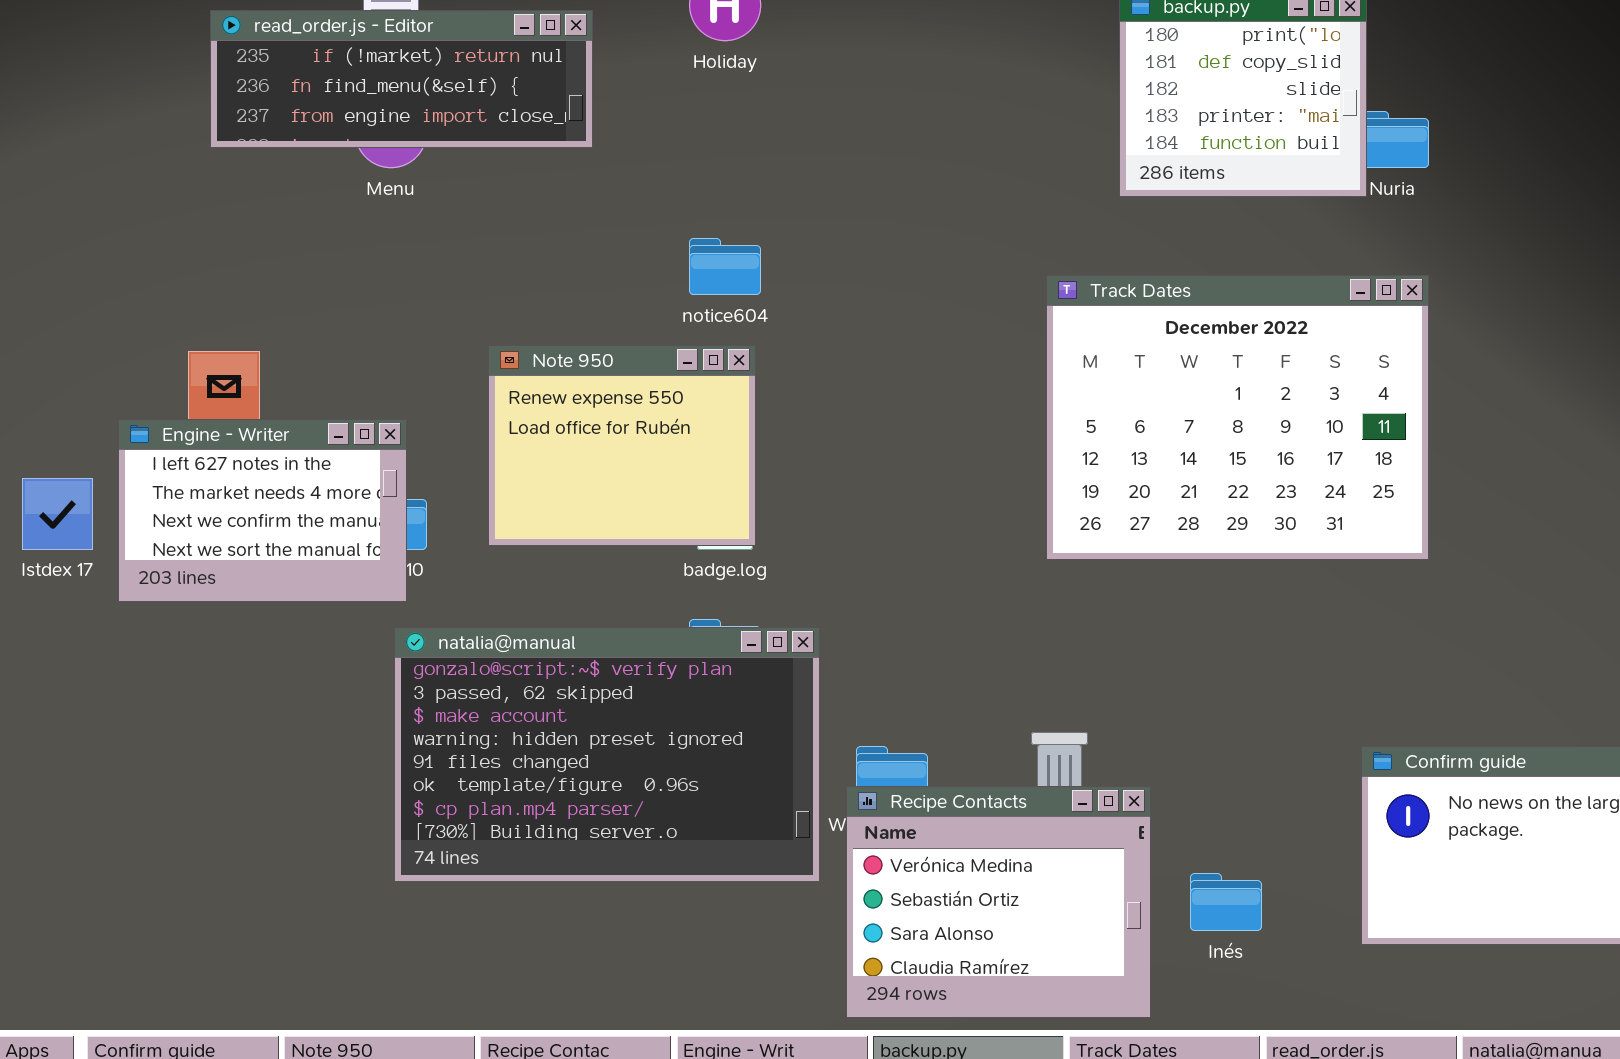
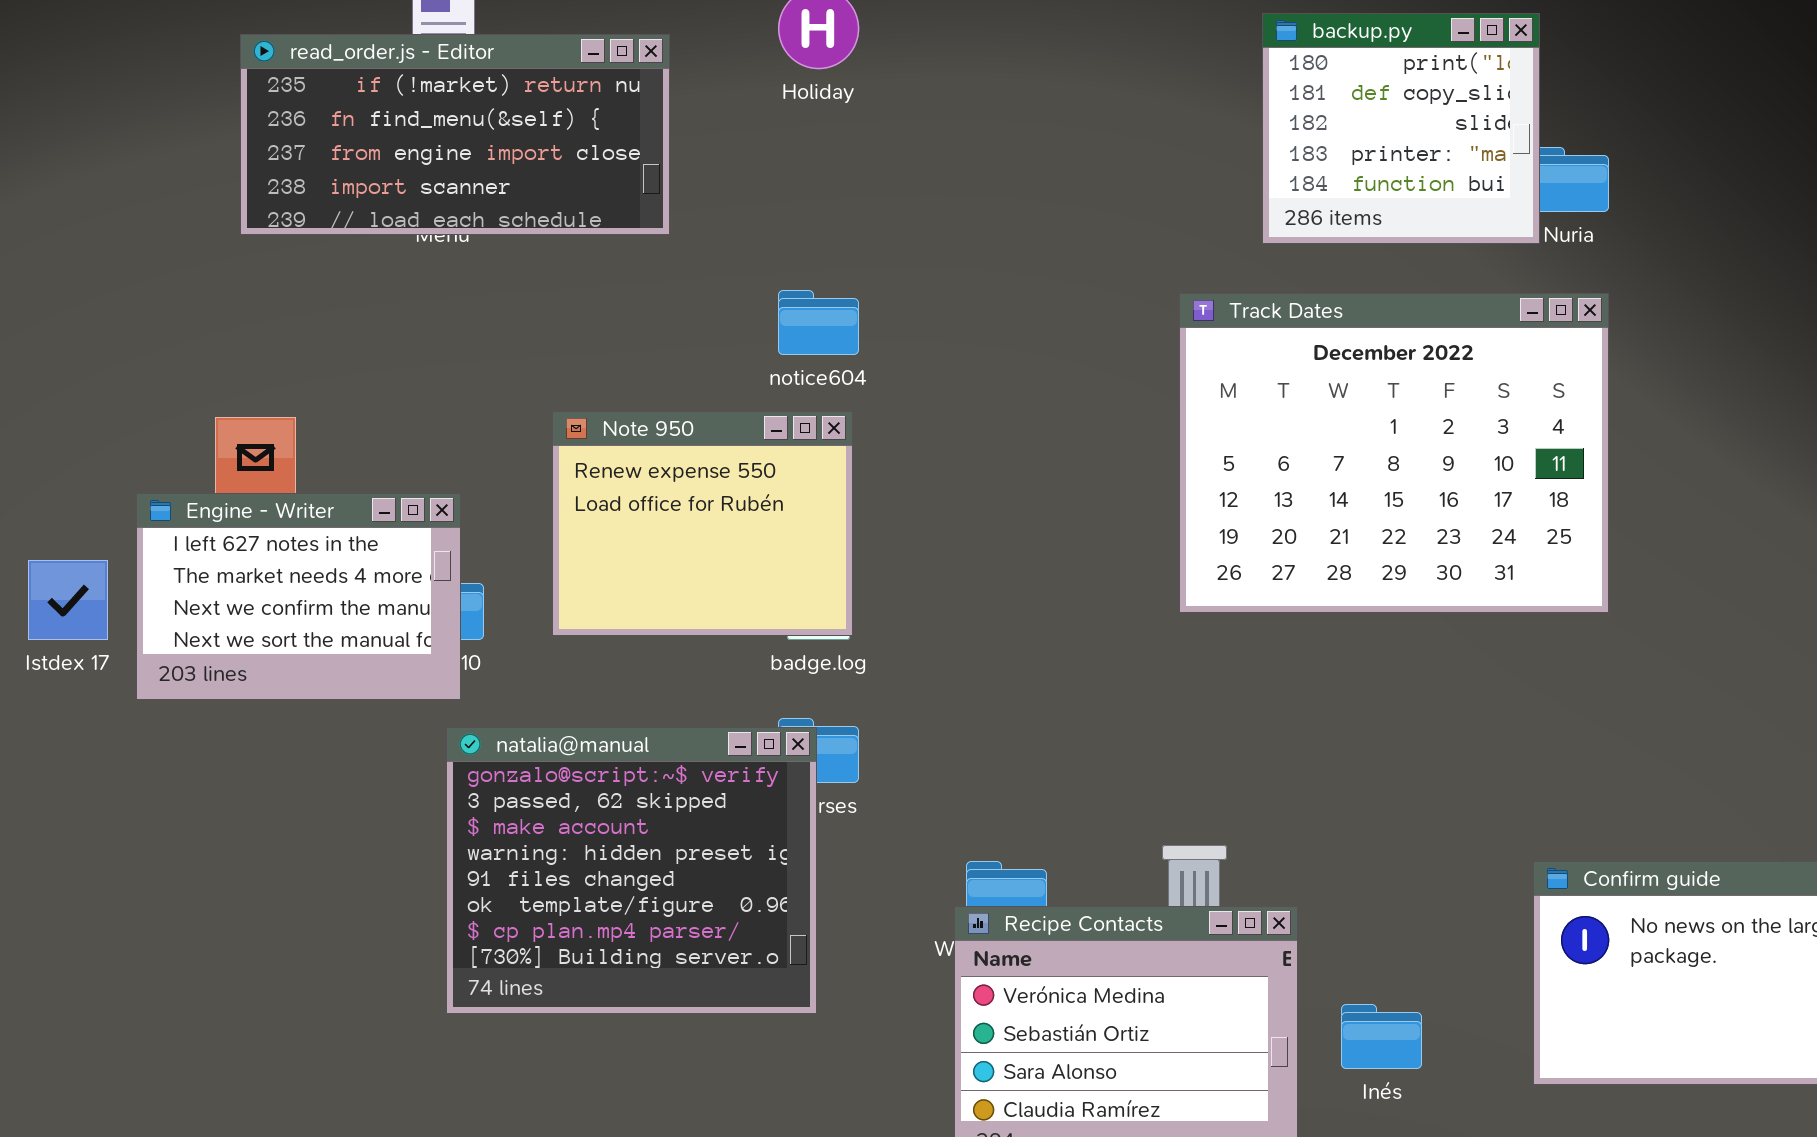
read_order.js - Editor: [210,10,593,148] -> [240,34,670,235], resized
Track Dates: [1046,275,1429,560] -> [1179,293,1609,613], moved
natalia@manual: [394,627,820,882] -> [446,727,817,1014], resized

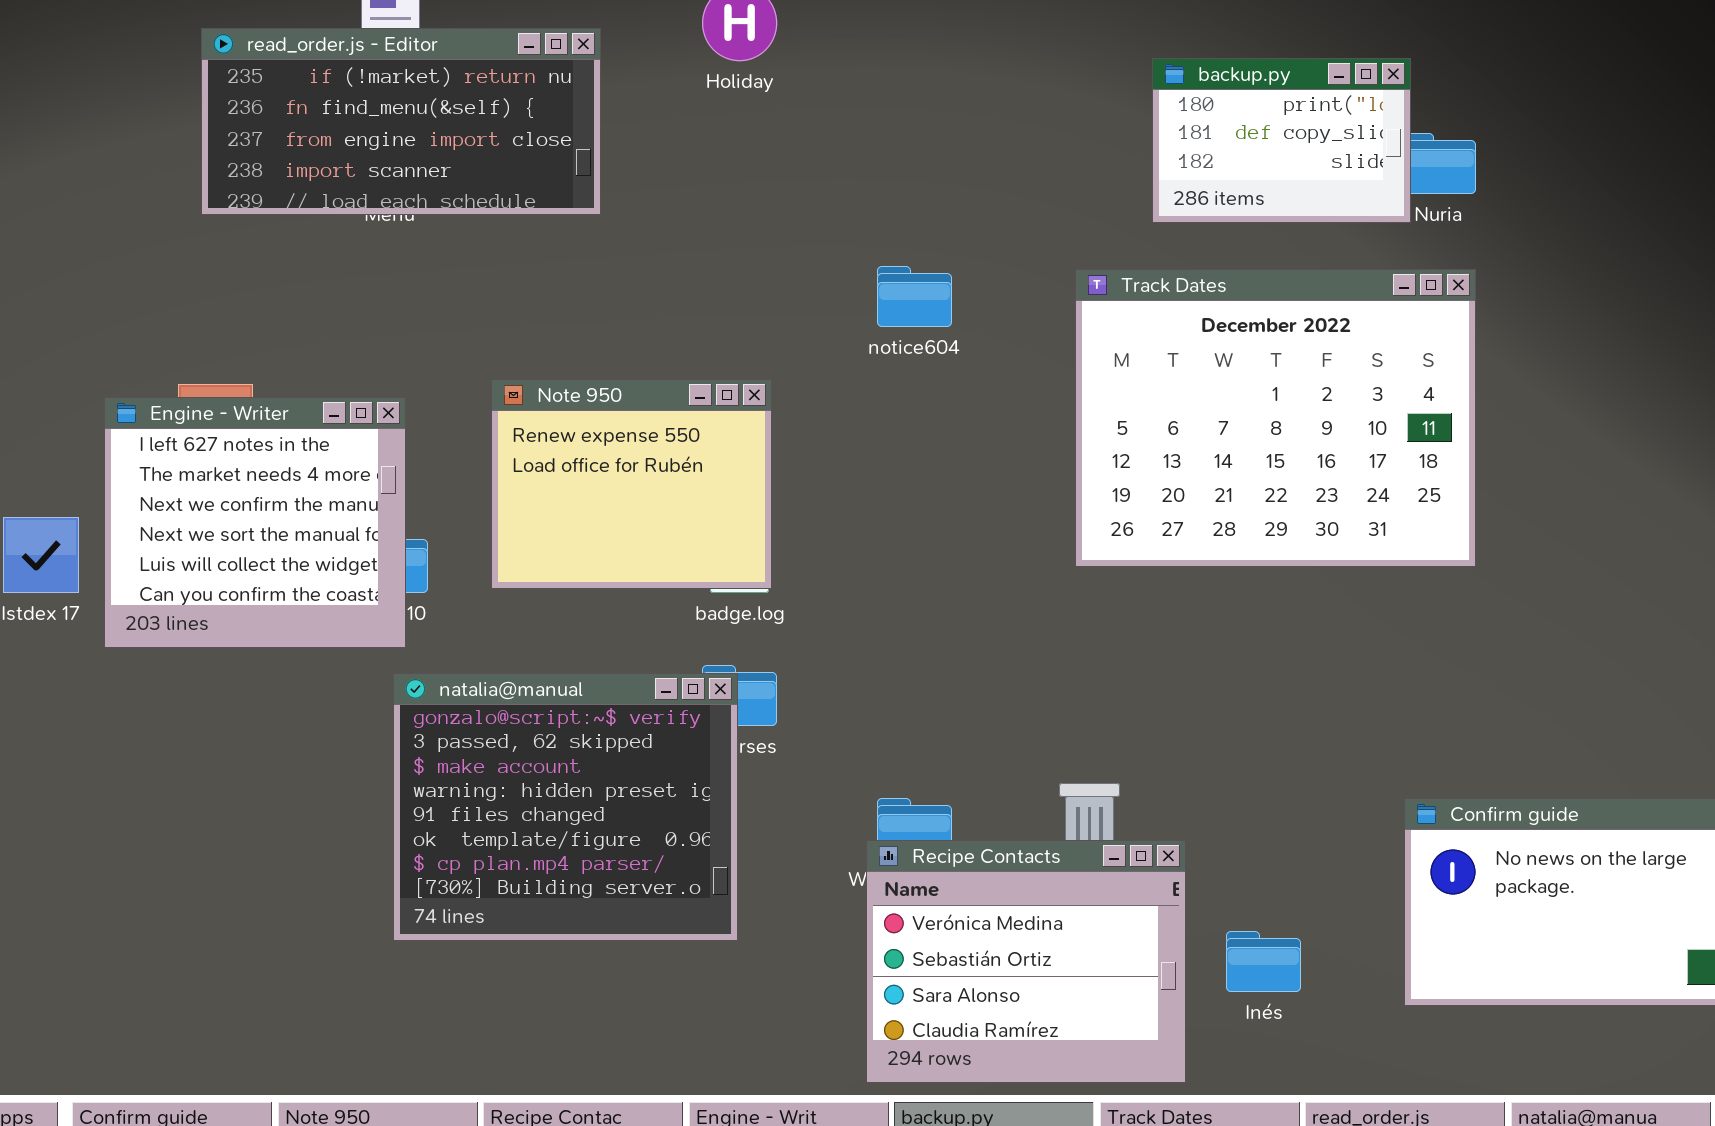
backup.py: [1262,13,1540,244] -> [1152,58,1411,223], resized
notice604: [778,290,859,355] -> [877,266,952,327], moved
Engine - Writer: [136,493,461,700] -> [104,397,406,648], resized

